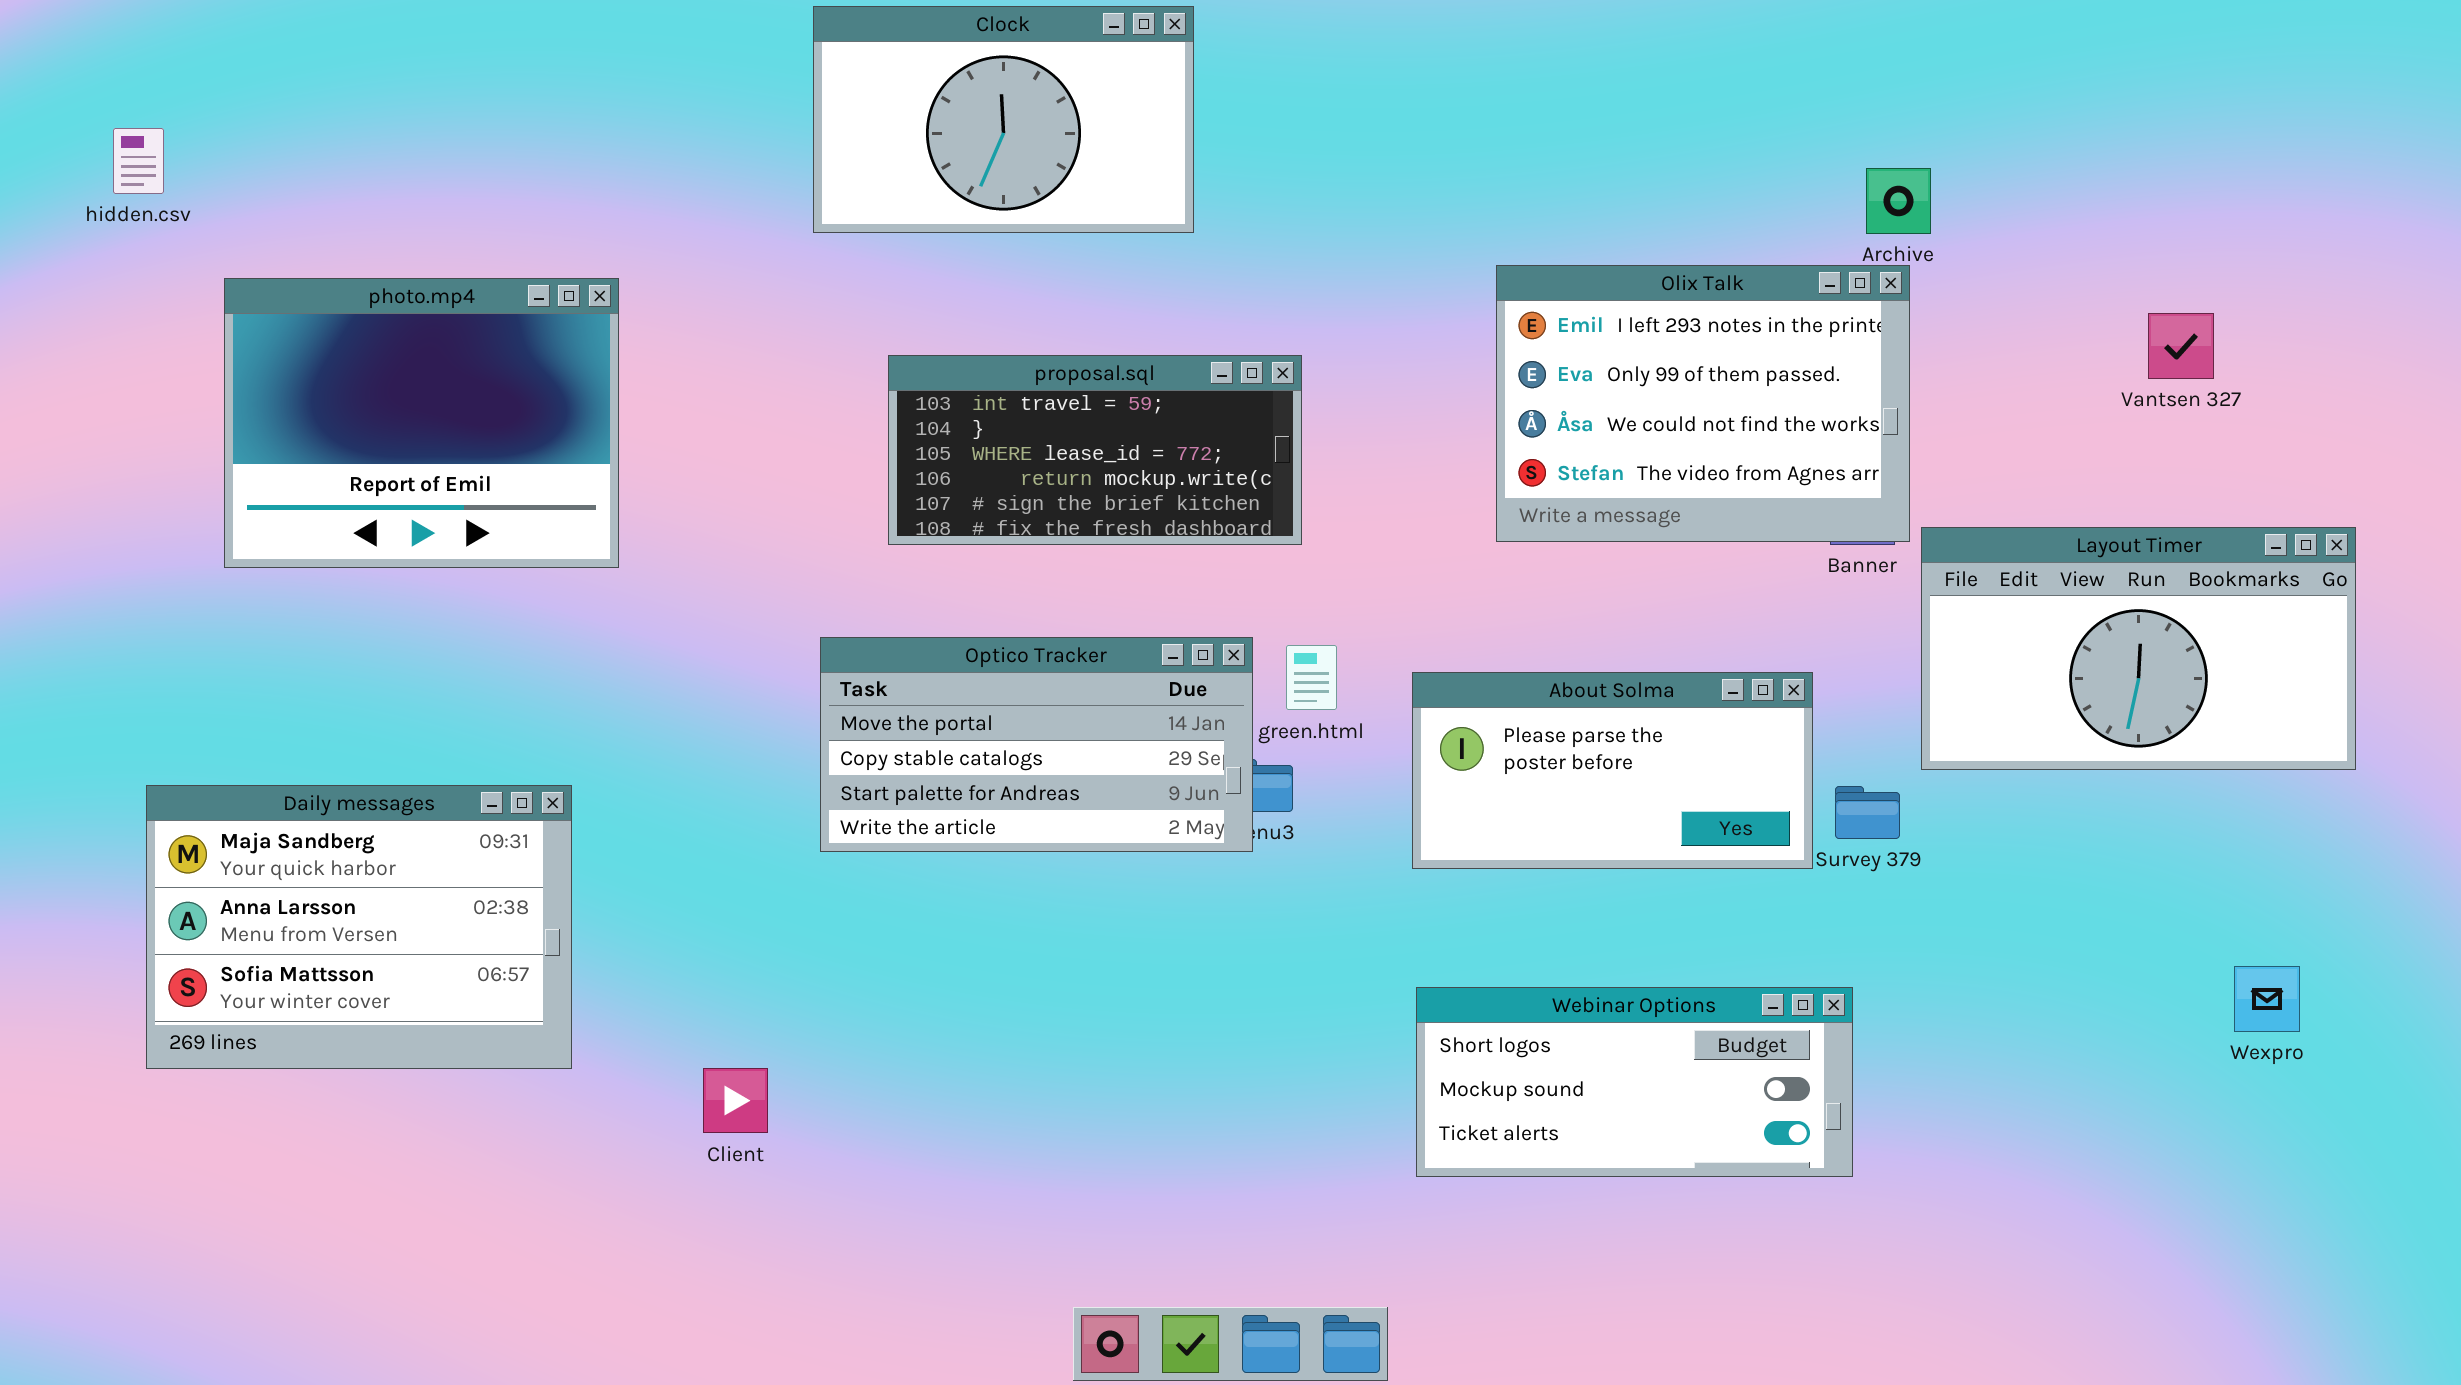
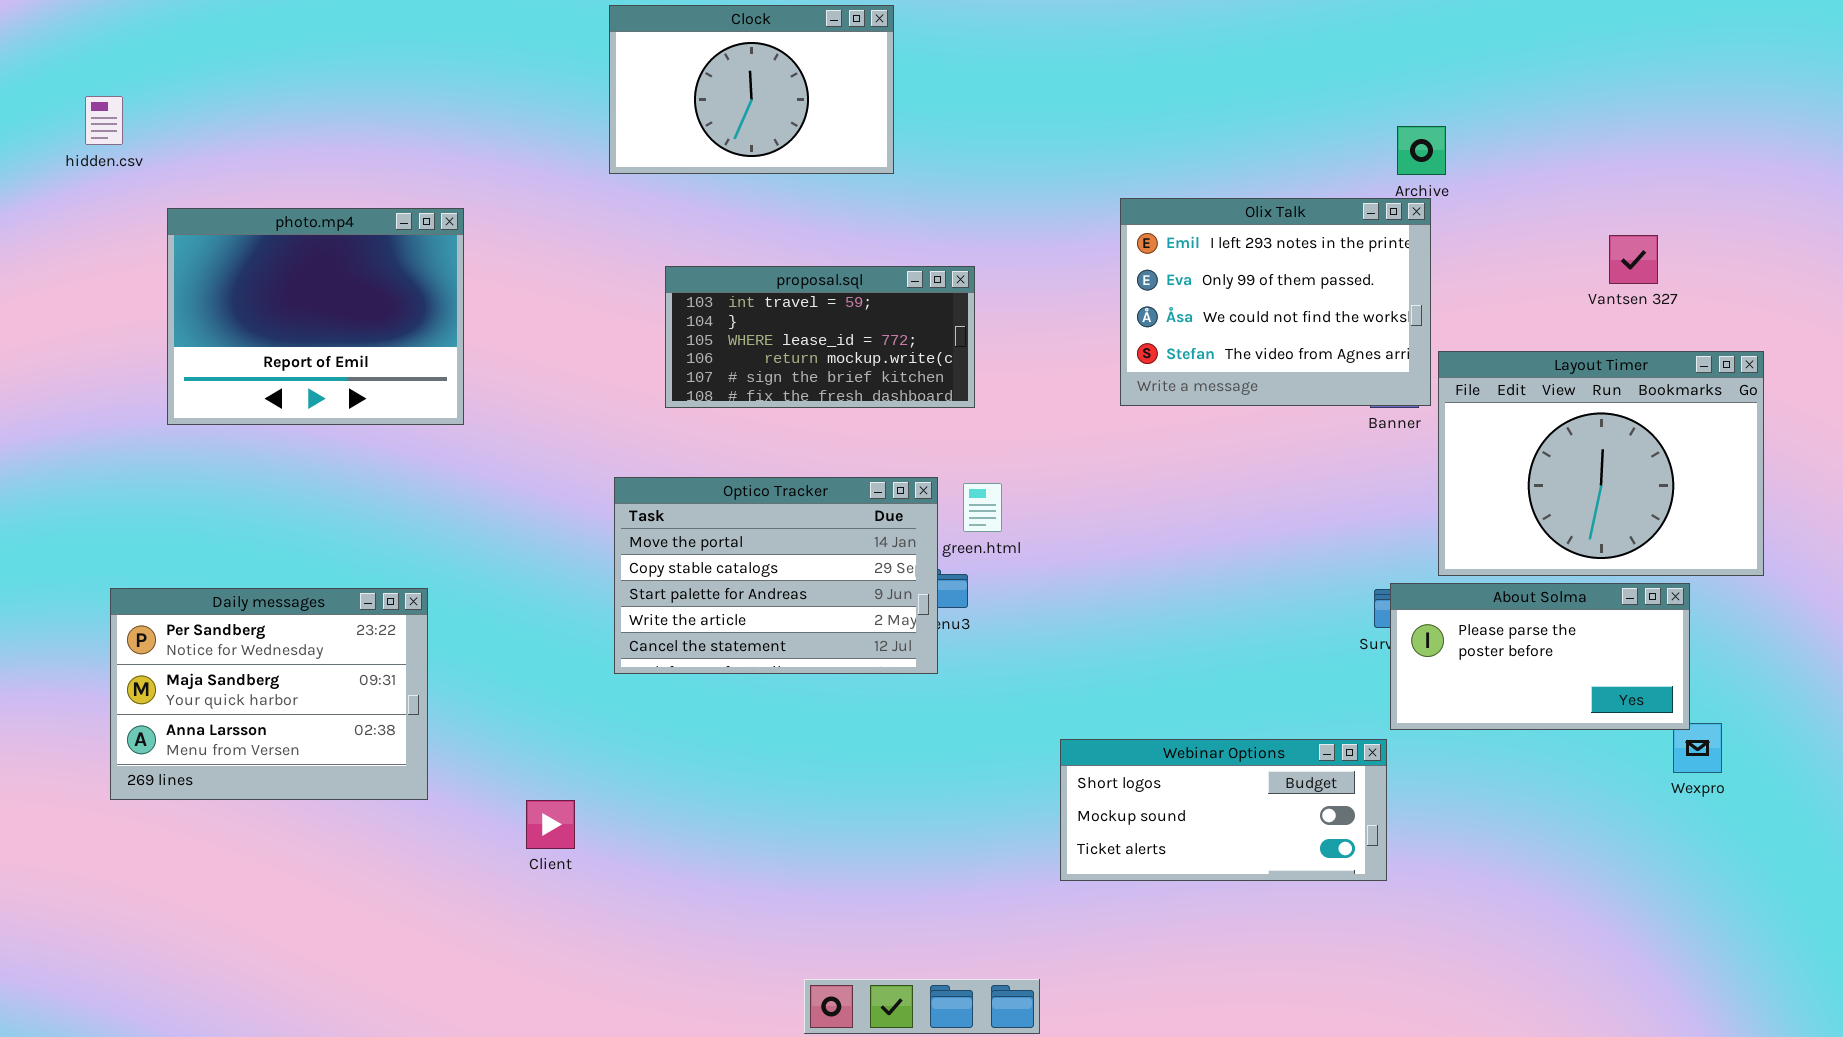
Layout Timer: [1921,527,2356,770] -> [1438,351,1764,576], resized
Optico Tracker: [820,637,1253,852] -> [614,477,938,674], resized
About Solma: [1412,672,1813,869] -> [1390,583,1690,730], moved
Daily messages: [146,785,572,1069] -> [110,588,428,800], scrolled up 1 row

